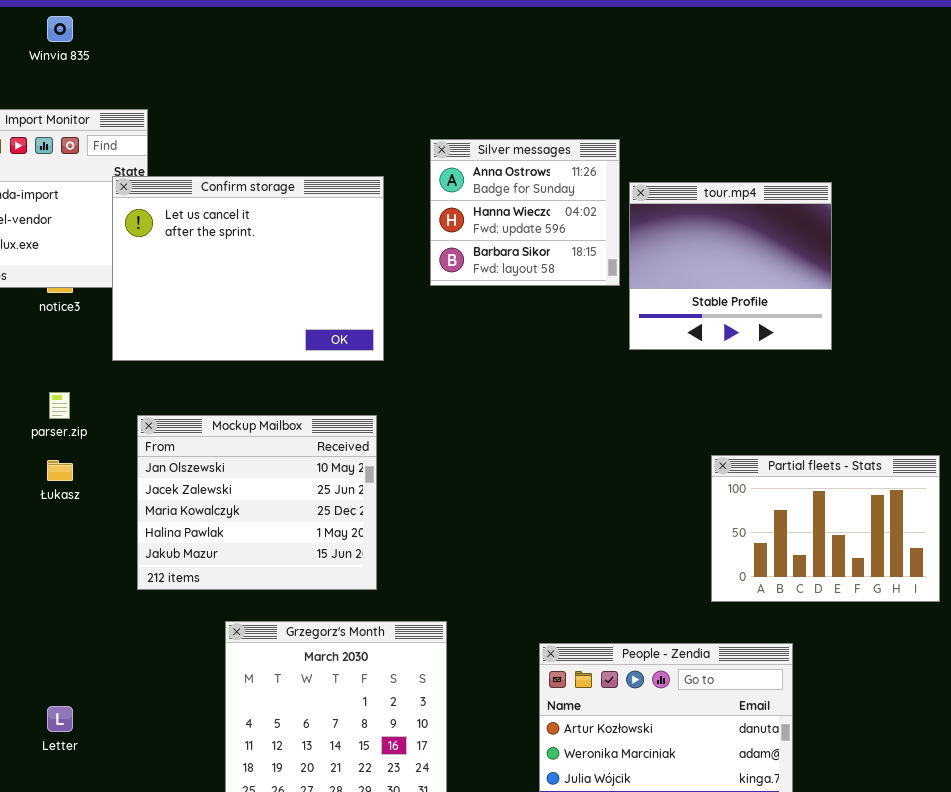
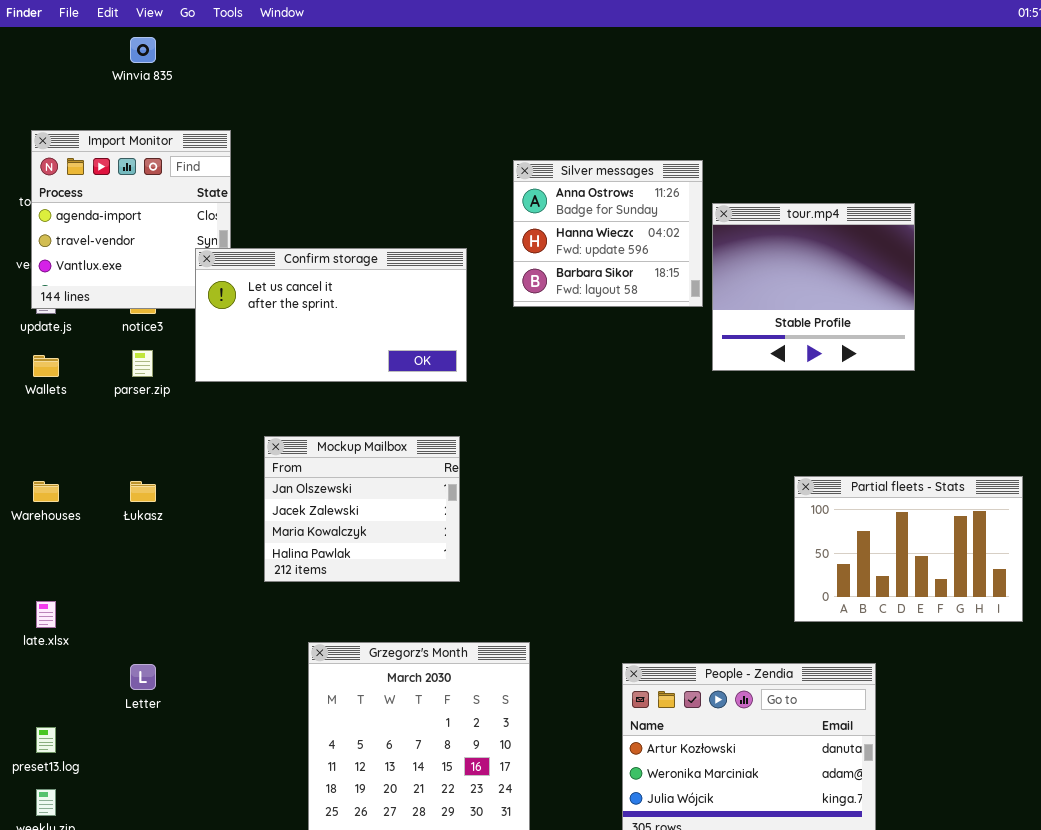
Confirm storage: [112,176,384,361] -> [195,248,467,382], resized
parser.zip: [49,392,70,419] -> [132,350,153,377], moved
Mockup Mailbox: [137,415,377,590] -> [264,436,460,582], resized
Letter: [47,706,73,732] -> [130,664,156,690], moved

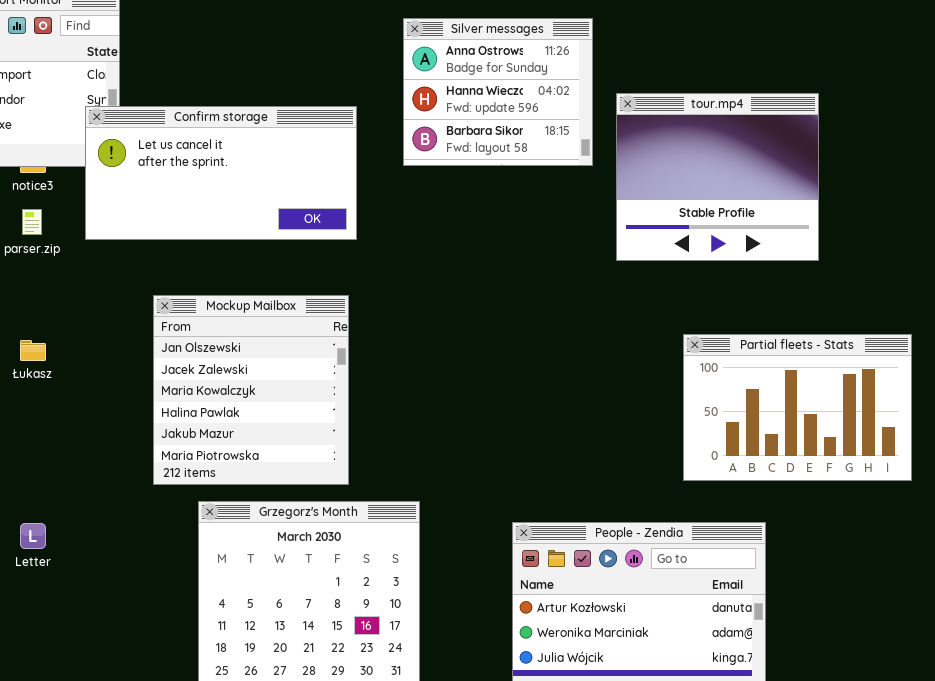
tour.mp4: [712,203,915,371] -> [616,93,819,261], moved
Mockup Mailbox: [264,436,460,582] -> [153,295,349,485], resized

